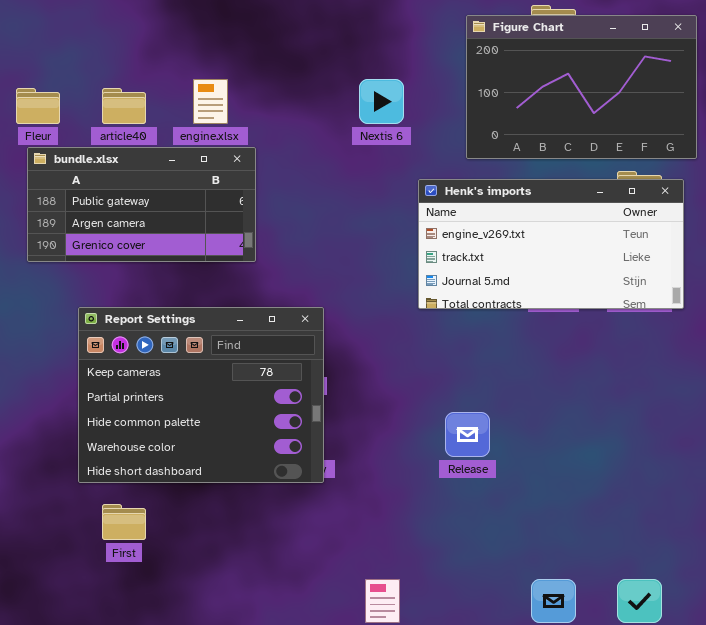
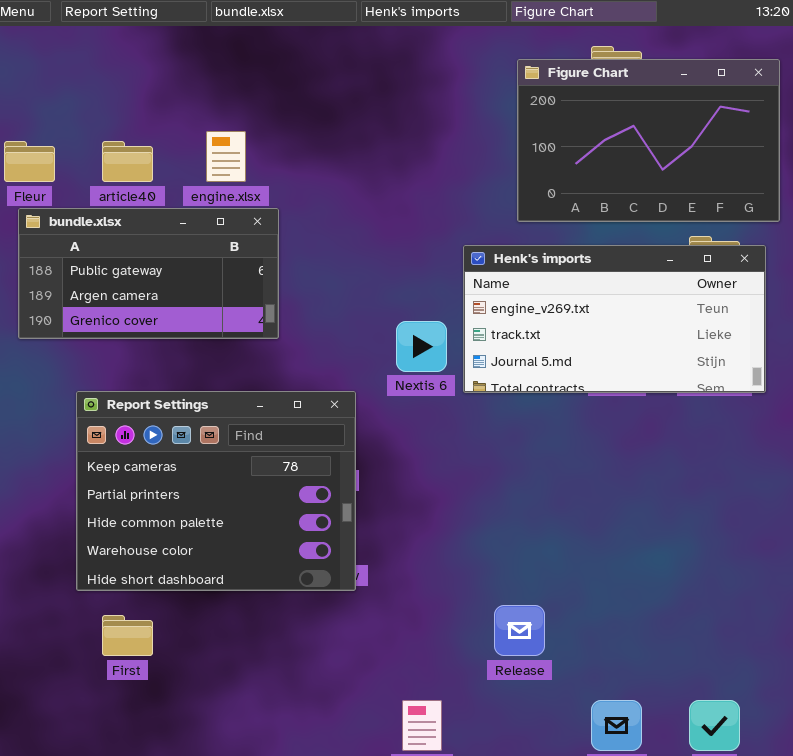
Nextis 6: [359,79,404,124] -> [396,321,447,372], moved
Release: [445,412,490,457] -> [494,605,545,656], moved

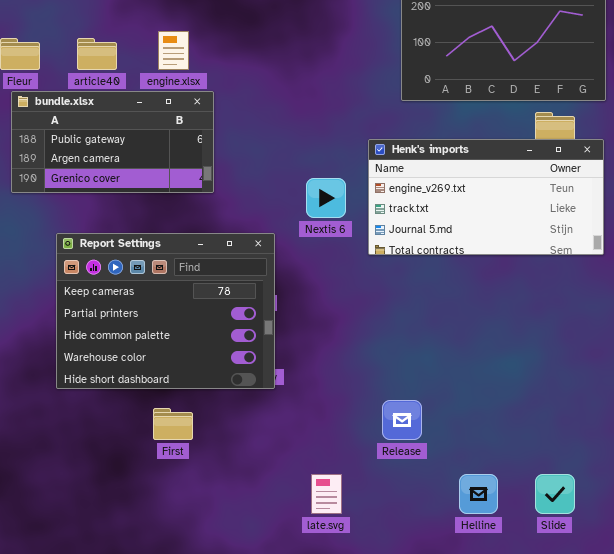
Henk's imports: [463,245,766,393] -> [368,139,604,255], moved
First: [102,615,153,656] -> [153,408,193,440], moved

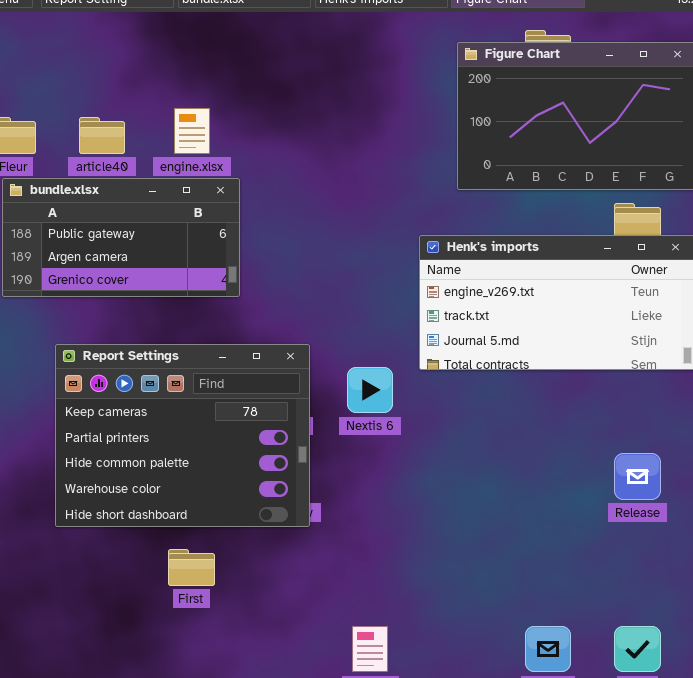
Nextis 6: [306,178,346,218] -> [347,367,393,413], moved
Release: [382,400,422,440] -> [614,453,661,500], moved

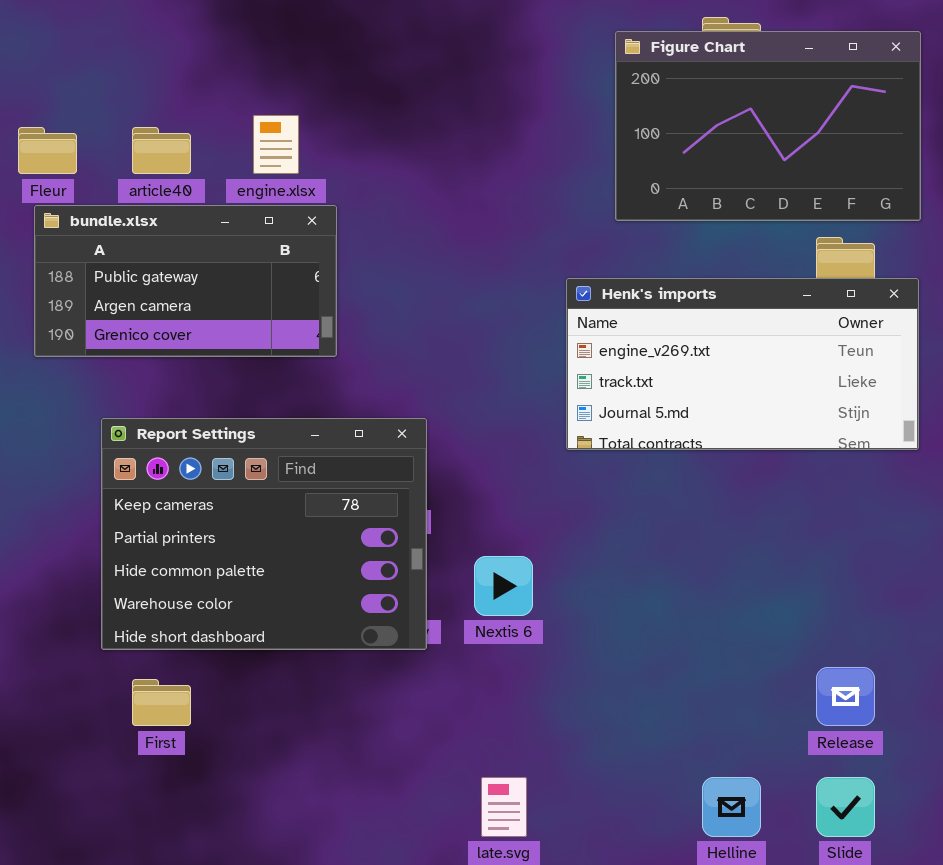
Nextis 6: [347,367,393,413] -> [474,556,533,616], moved
Release: [614,453,661,500] -> [816,667,875,726], moved
First: [168,549,215,586] -> [132,679,191,726], moved

